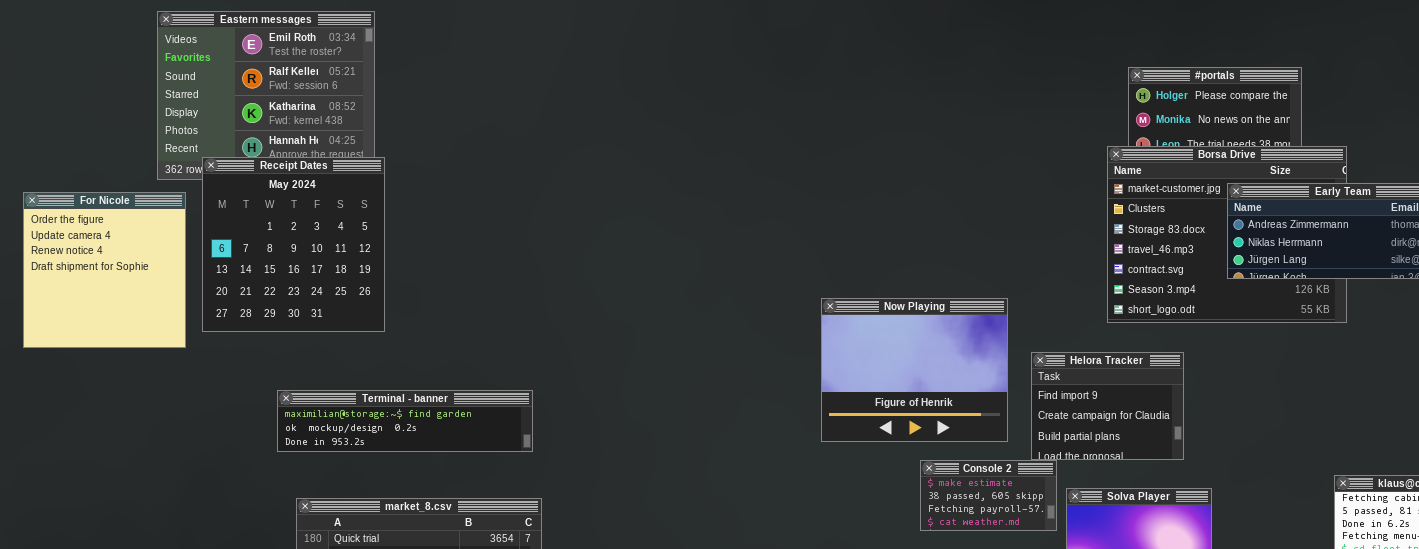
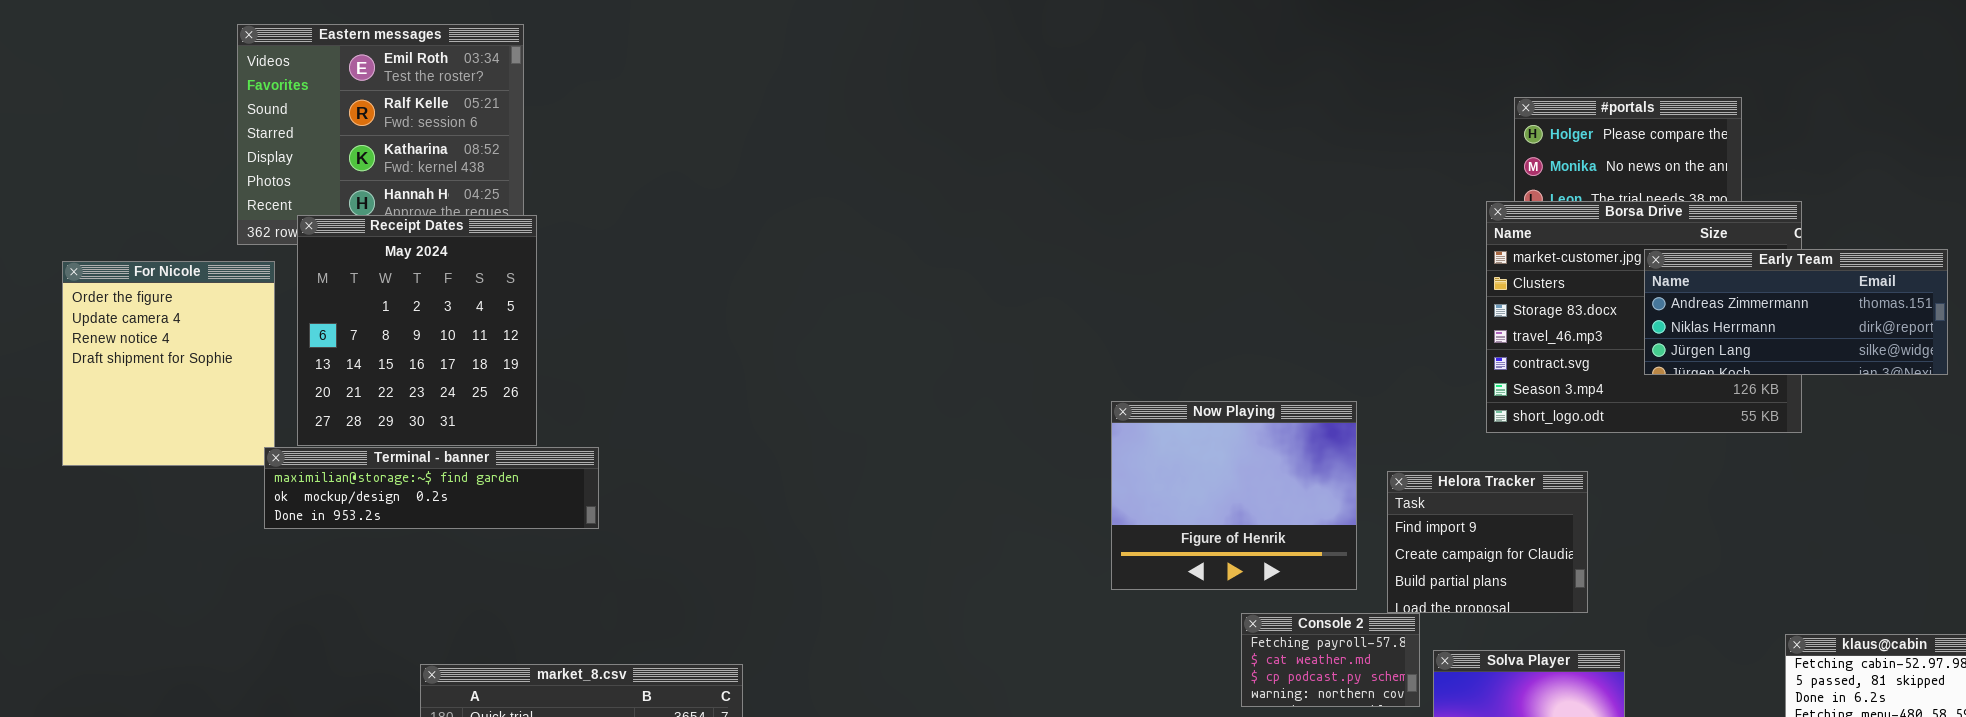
Terminal - banner: [277,390,533,452] -> [264,447,599,529], moved
Console 2: [920,460,1057,531] -> [1241,613,1420,707], scrolled down 2 rows

